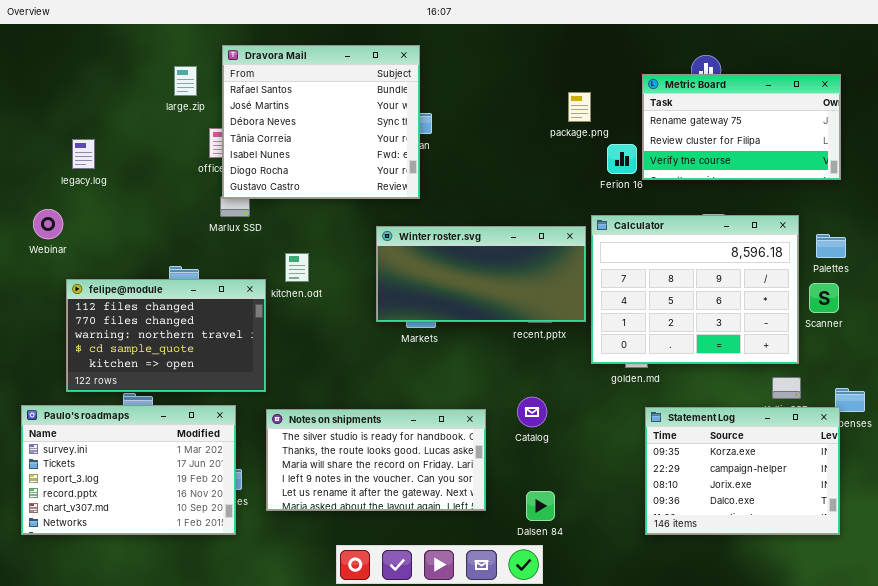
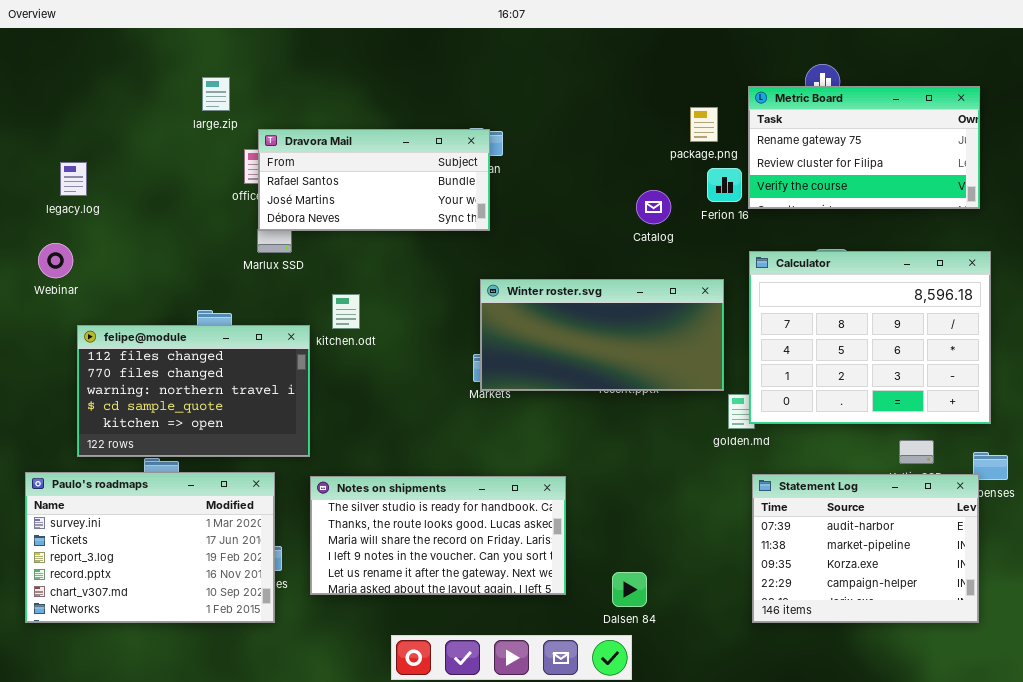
Dravora Mail: [222,45,420,199] -> [258,129,490,231], resized
package.png: [568,92,591,122] -> [690,107,718,142], moved
legacy.log: [72,139,95,169] -> [60,162,87,196], moved
Calculator: [591,215,799,364] -> [749,251,991,424], moved
Winter roster.svg: [376,226,586,322] -> [480,279,724,391], moved
Catalog: [517,397,547,427] -> [636,190,671,224], moved
Statement Log: [645,407,840,535] -> [752,474,979,623], scrolled up 2 rows

